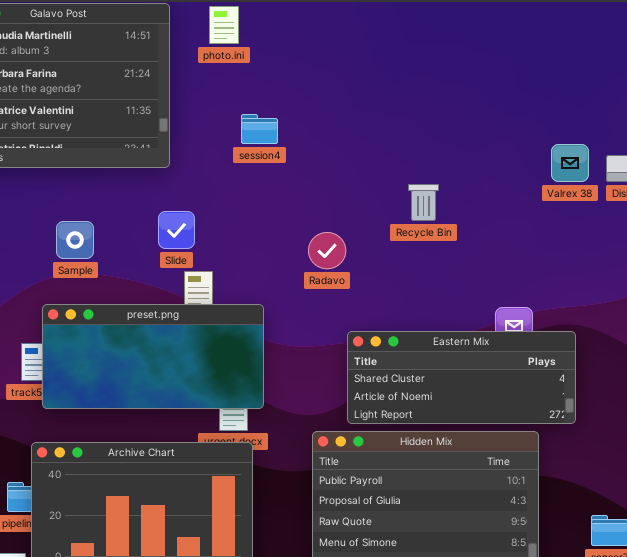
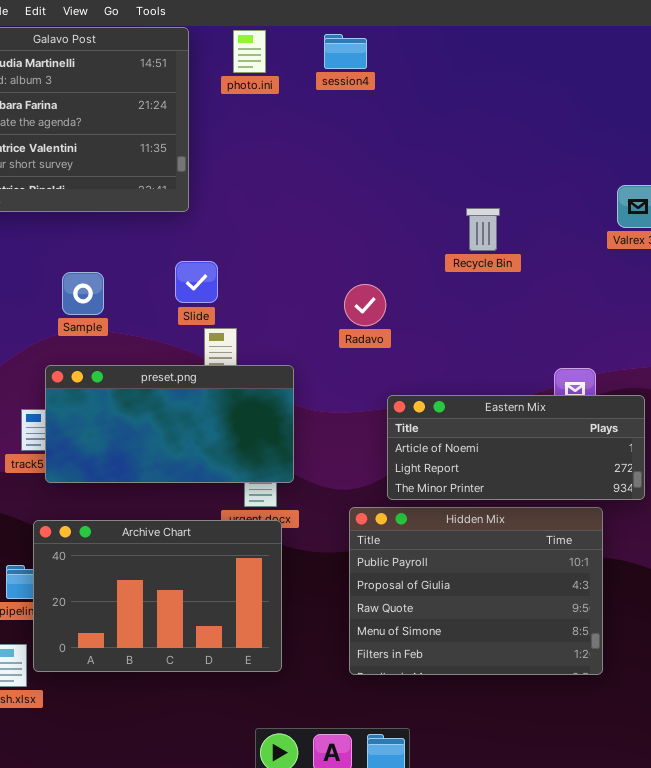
session4: [241,114,278,144] -> [324,34,367,69], moved
Recycle Bin: [408,184,439,221] -> [466,208,500,251], moved
Eastern Mix: [347,331,576,424] -> [387,395,645,500], scrolled down 1 row

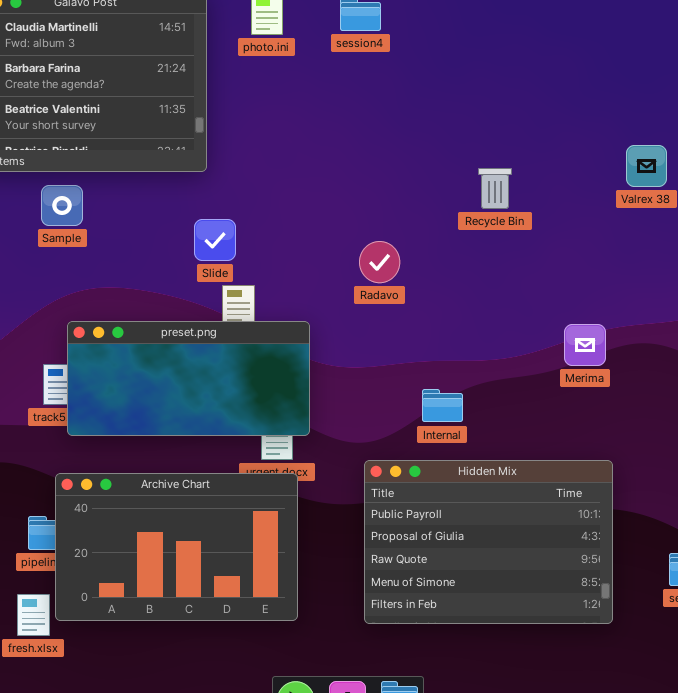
Sample: [62,272,104,315] -> [41,185,83,226], moved
Eastern Mix: [387,395,645,500] -> none, closed

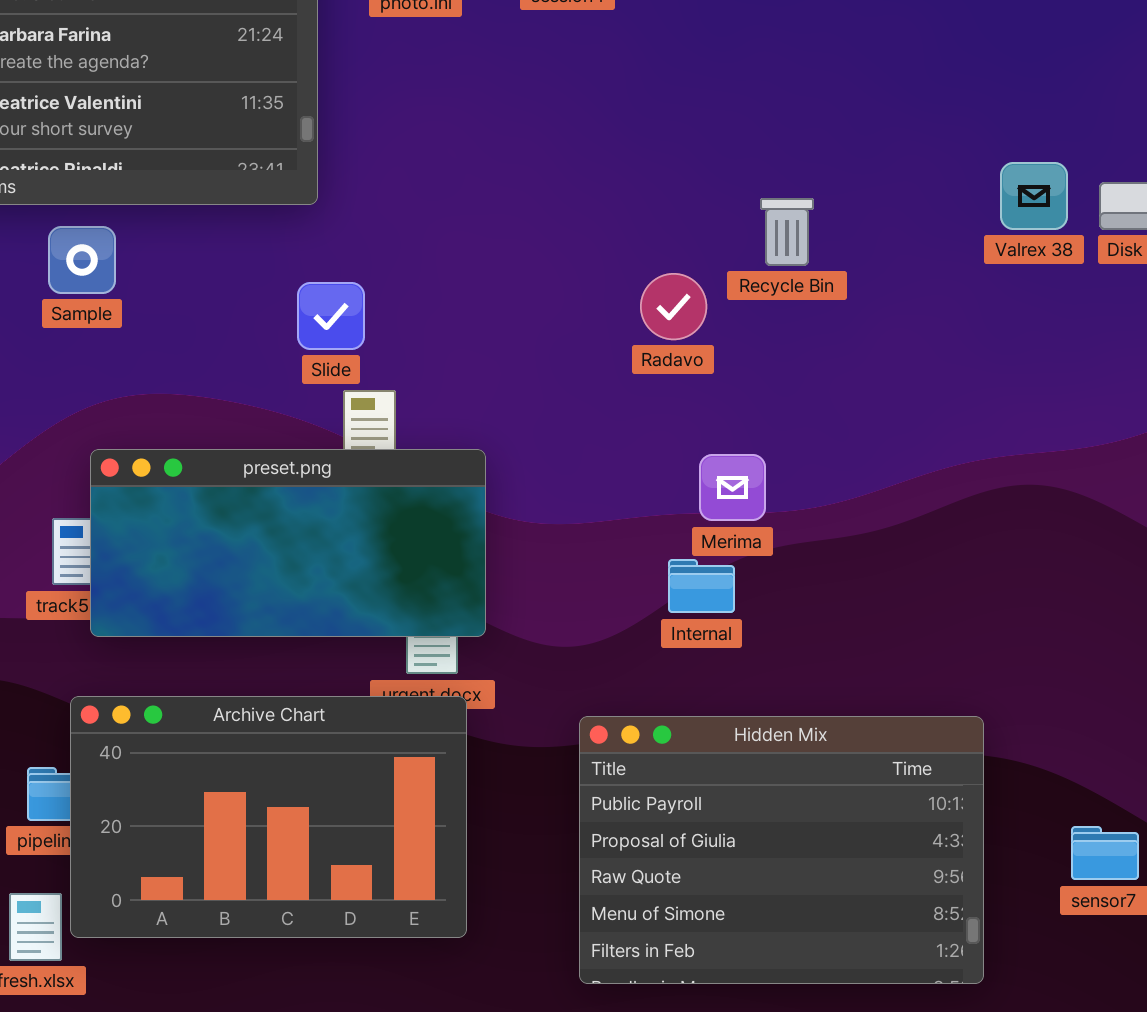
Radavo: [359,241,400,283] -> [640,273,707,340], moved
Merima: [564,324,606,366] -> [699,454,766,521], moved
Hidden Mix: [364,460,613,624] -> [579,716,984,984], moved

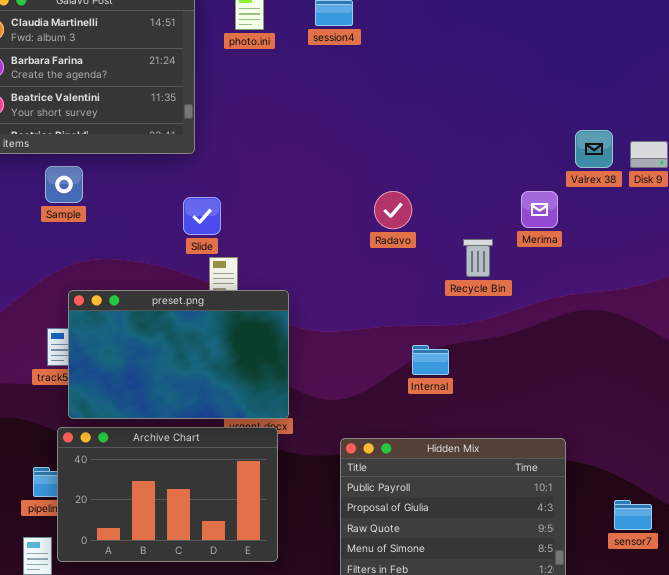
Recycle Bin: [760,198,814,266] -> [463,239,493,277], moved
preset.png: [90,449,486,637] -> [68,290,289,419], resized
Merima: [699,454,766,521] -> [521,191,558,228], moved
Internal: [668,559,735,613] -> [412,345,449,375], moved

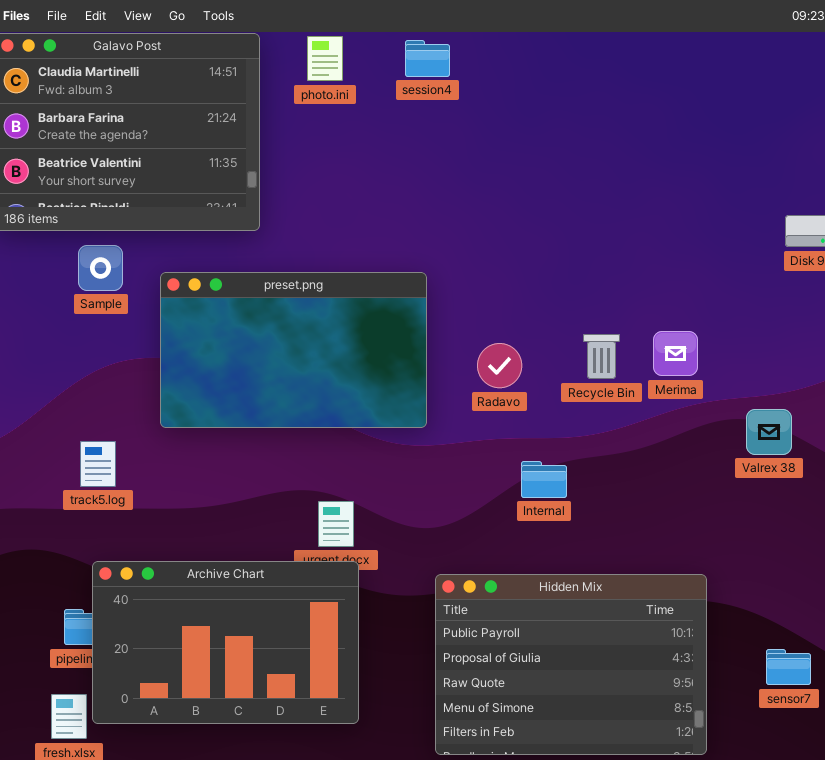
Valrex 38: [575,130,613,168] -> [746,409,792,455], moved
Merima: [521,191,558,228] -> [653,331,698,376], moved
Radavo: [374,191,412,229] -> [477,343,522,388], moved
preset.png: [68,290,289,419] -> [160,272,427,428], moved

